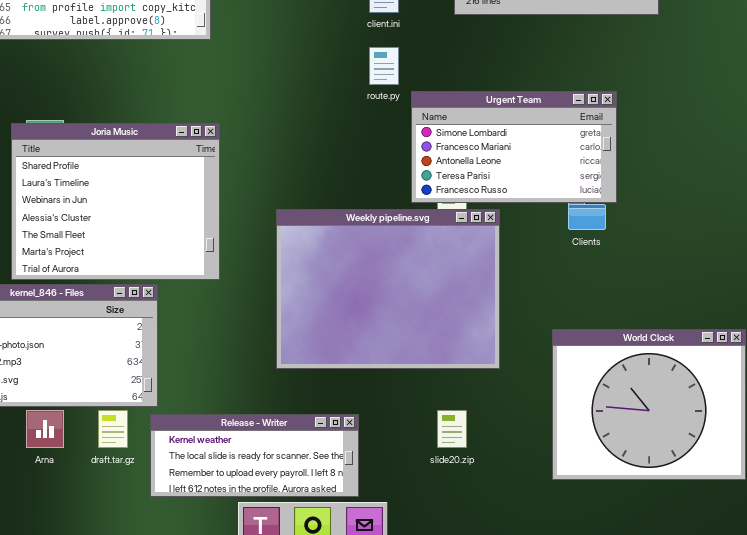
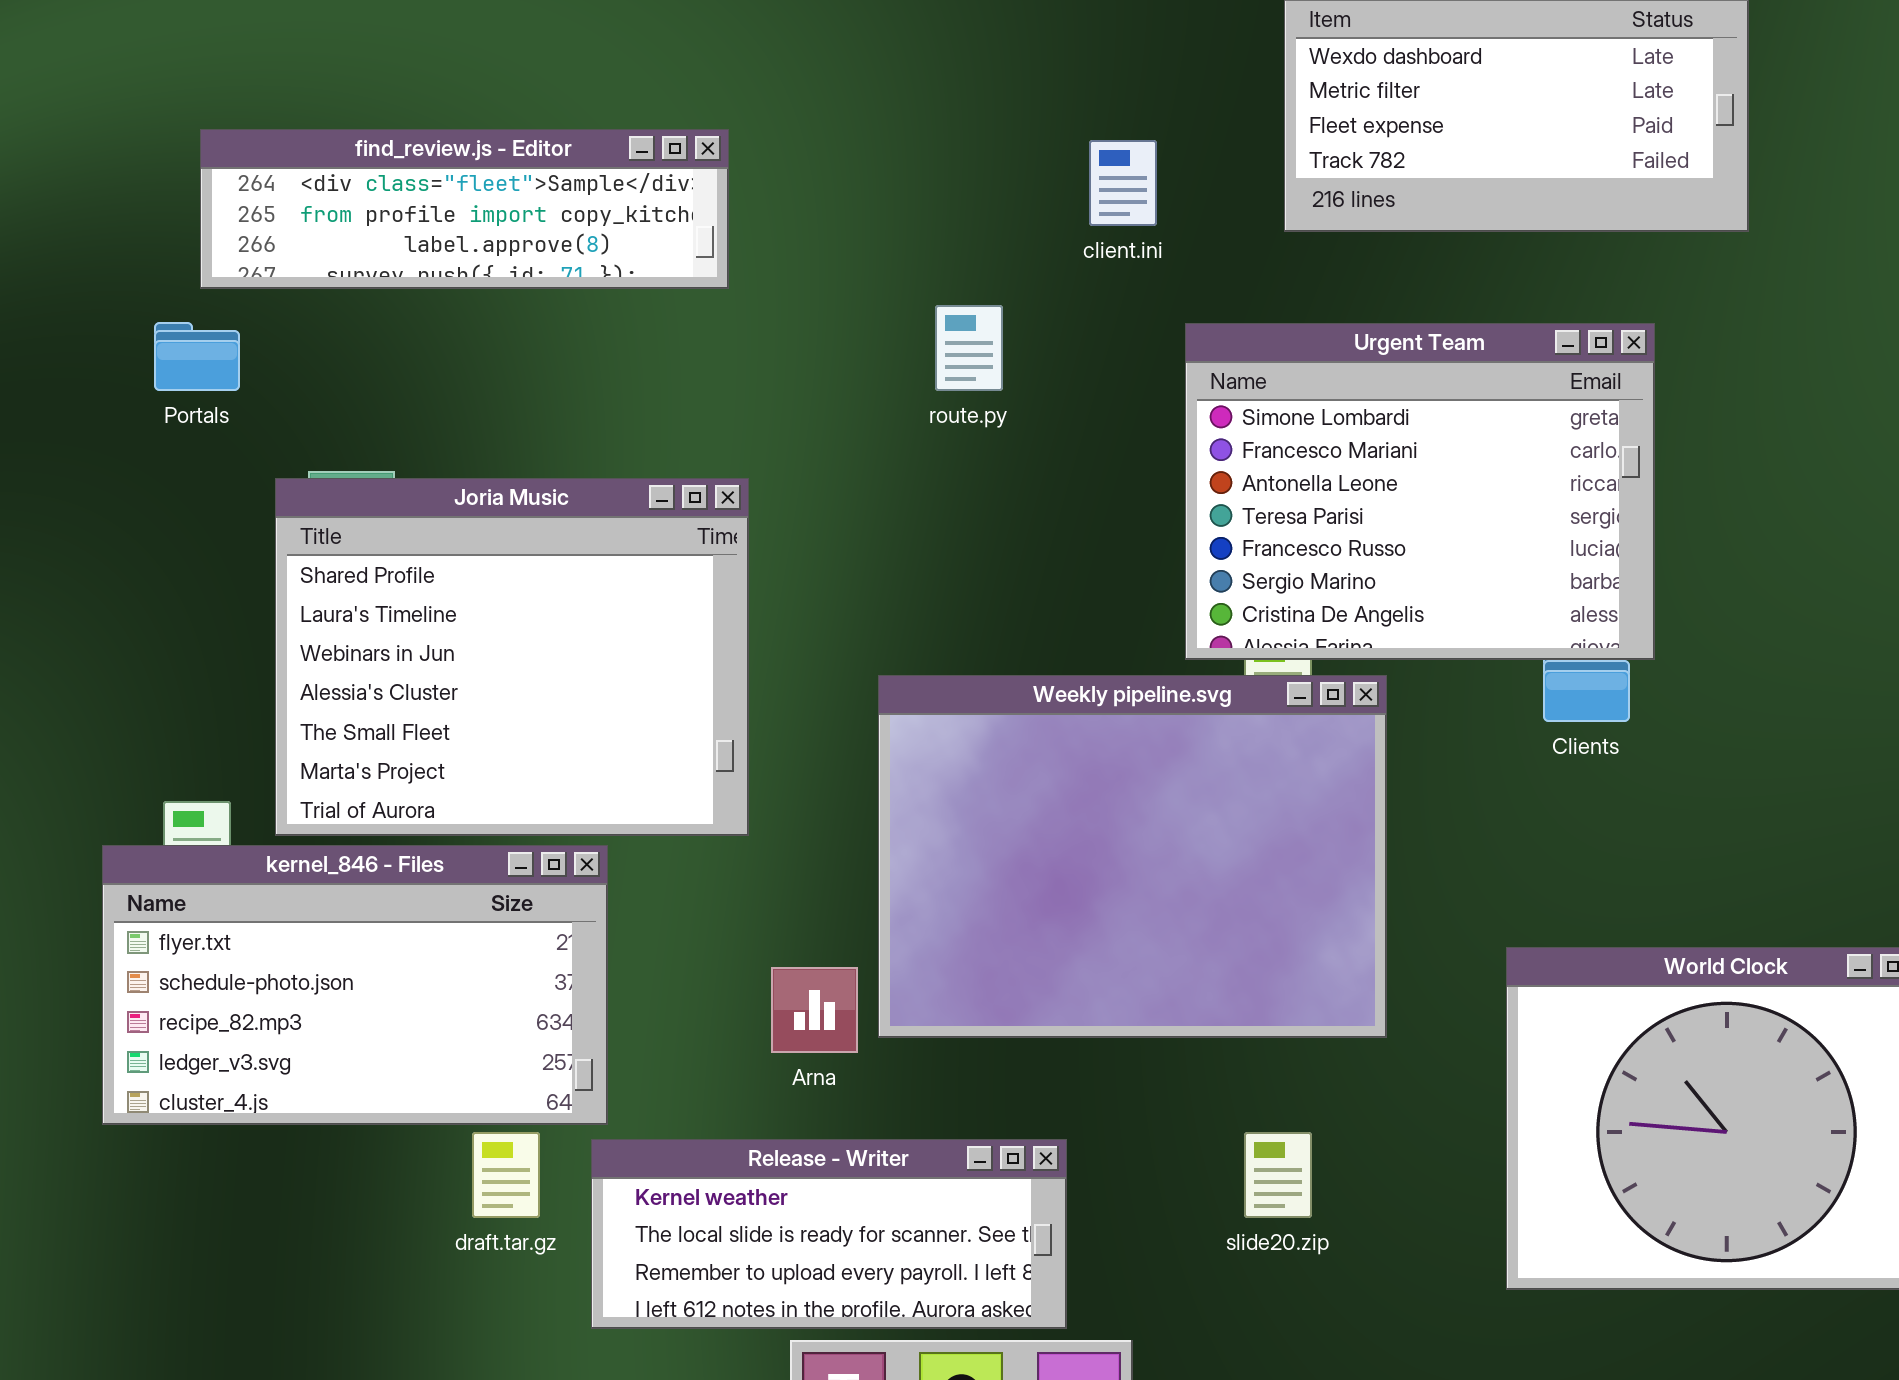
route.py: [369,47,399,85] -> [935,305,1003,391], moved
Urgent Team: [411,91,617,203] -> [1185,323,1655,660], resized
Arna: [26,410,64,448] -> [771,967,858,1053], moved

